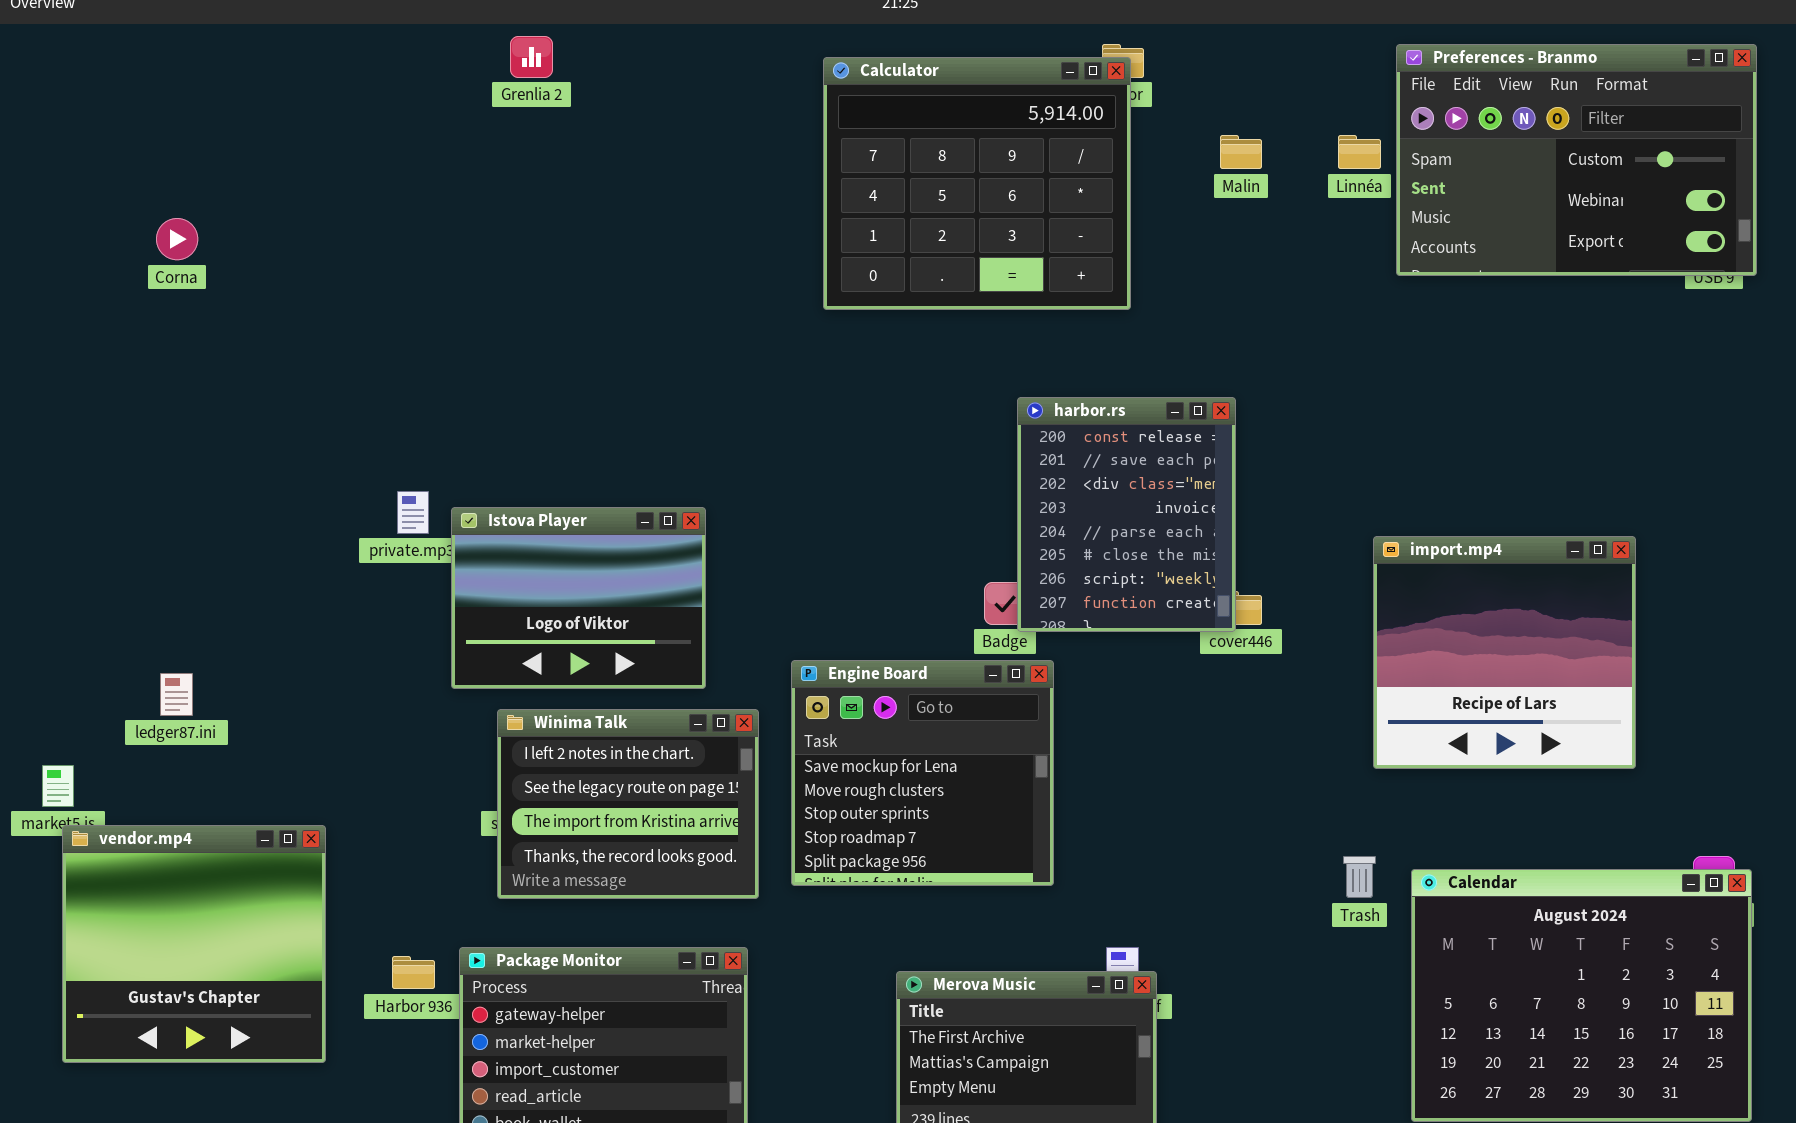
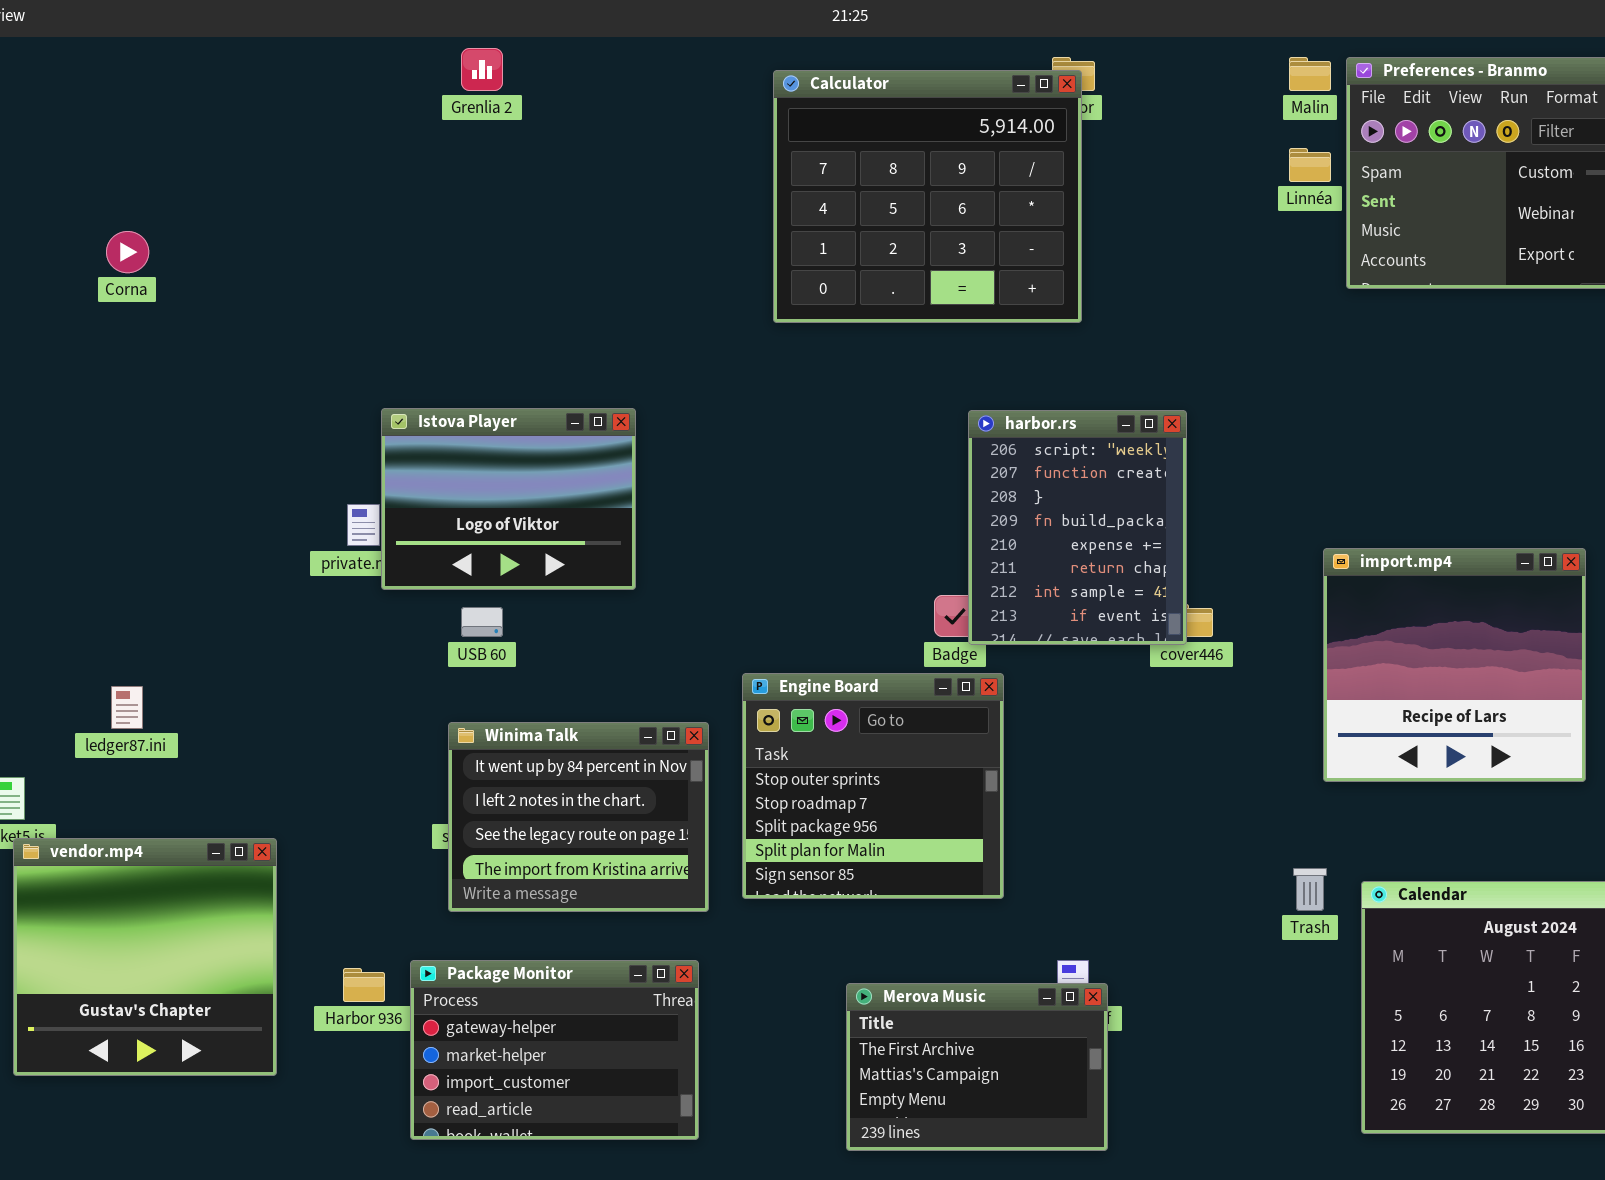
Malin: [1220,135,1262,169] -> [1289,57,1331,91], moved
harbor.rs: [1017,397,1236,632] -> [968,410,1187,645], scrolled down 6 rows
Istova Player: [451,507,706,689] -> [381,408,636,590], moved
Engine Board: [791,660,1054,886] -> [742,673,1004,899], scrolled down 2 rows
Winima Talk: [497,709,759,899] -> [448,722,709,912], scrolled up 1 row

